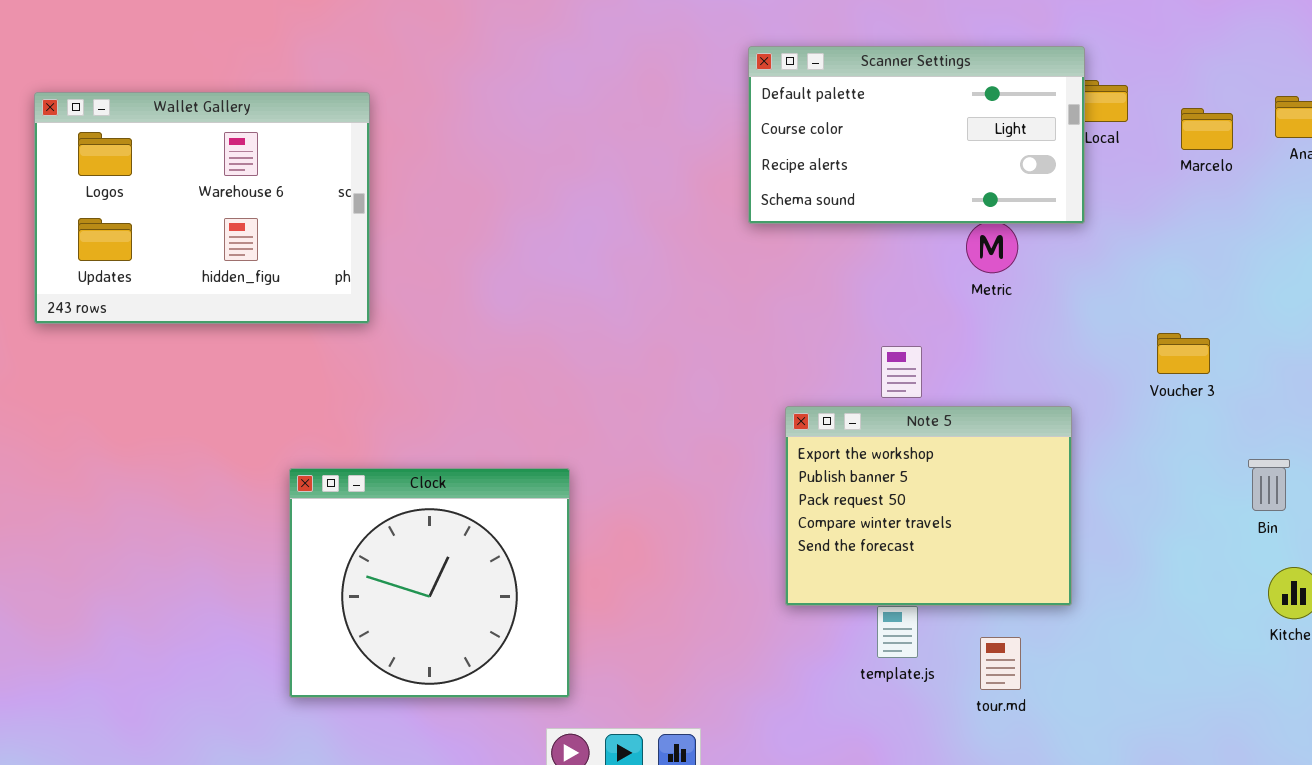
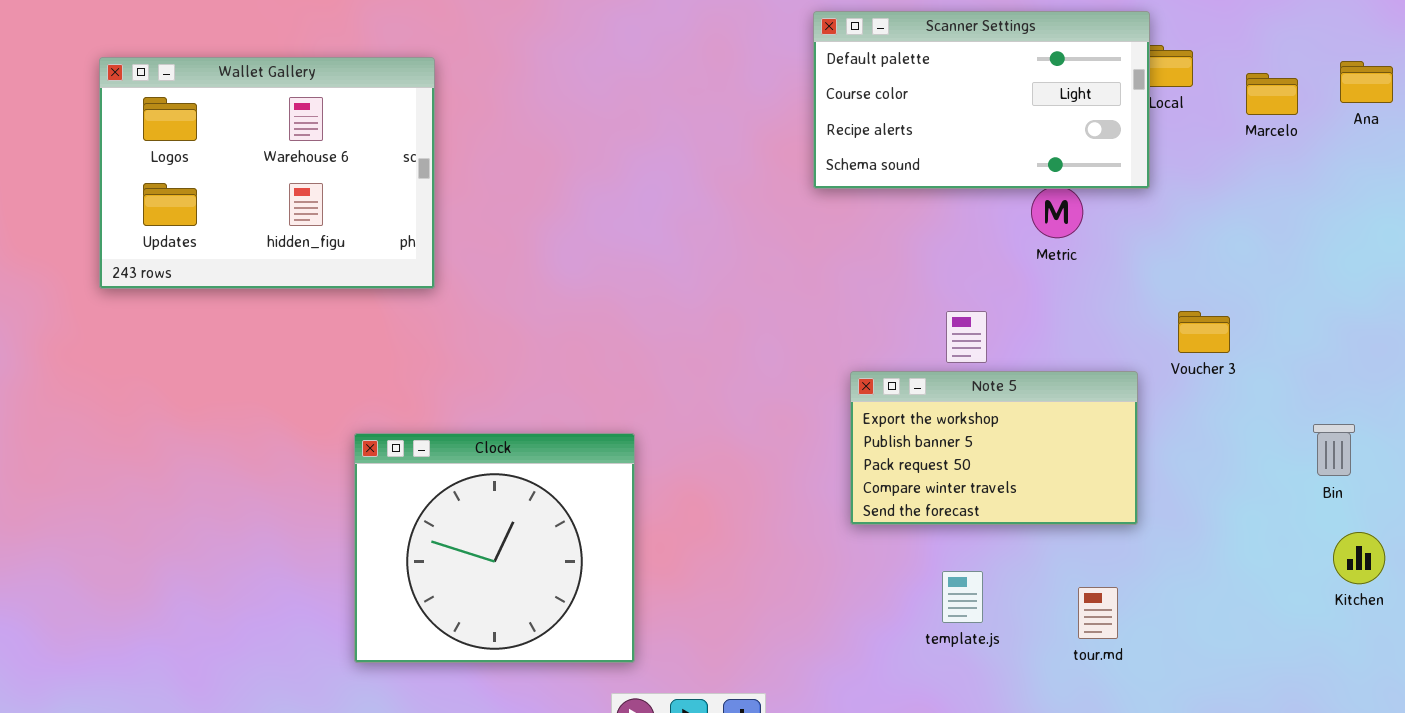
Voucher 3: [1157,333,1210,374] -> [1178,311,1230,353], moved
Note 5: [785,406,1072,606] -> [850,371,1138,525], resized
tour.md: [980,637,1021,690] -> [1078,587,1118,639], moved

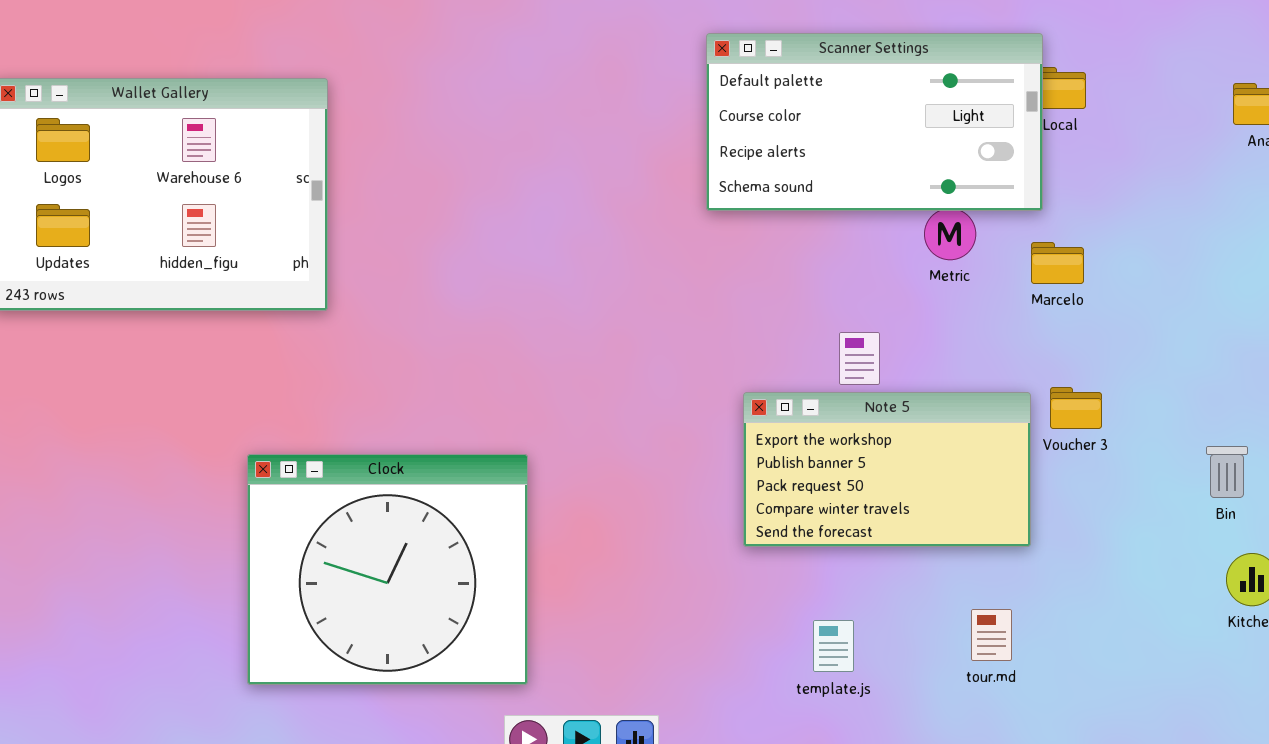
Marcelo: [1246,73,1298,115] -> [1031,242,1084,284], moved
Voucher 3: [1178,311,1230,353] -> [1050,387,1102,429], moved
template.js: [942,571,983,623] -> [813,620,854,672], moved

